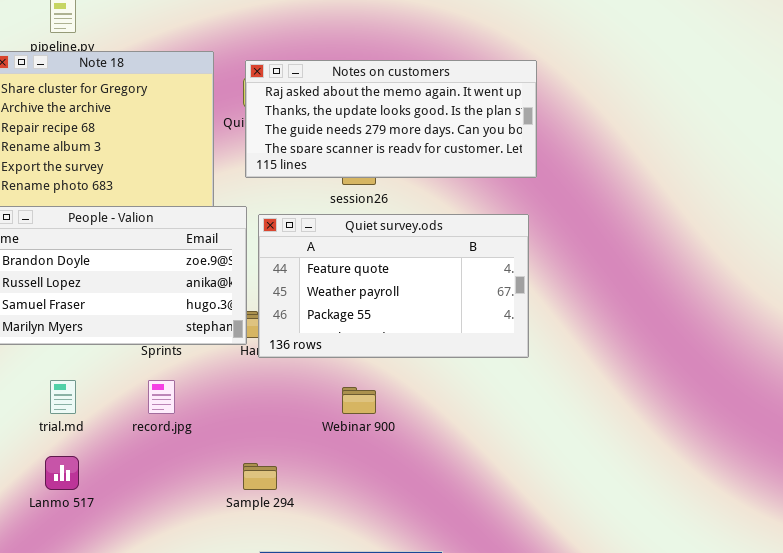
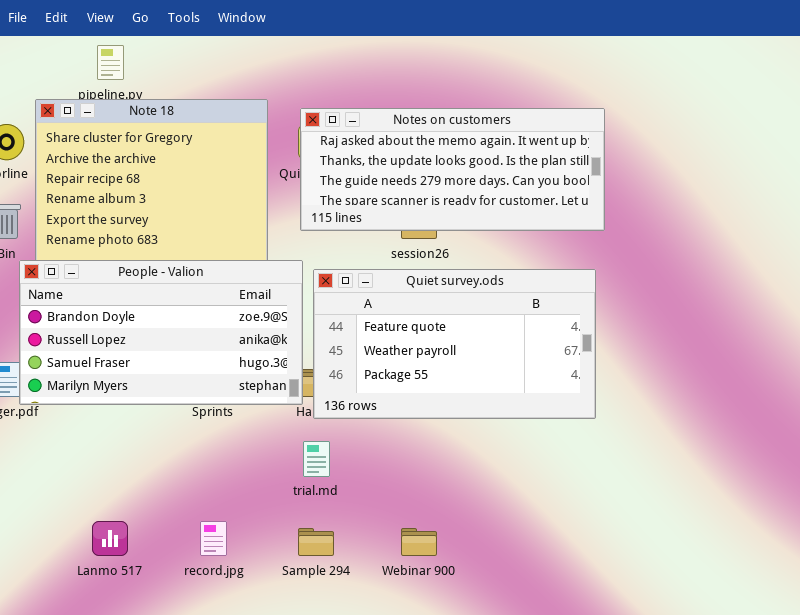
trial.md: [50,380,76,414] -> [303,441,330,477], moved
record.jpg: [148,380,175,414] -> [200,521,227,556], moved
Webinar 900: [342,387,376,414] -> [401,528,437,556], moved

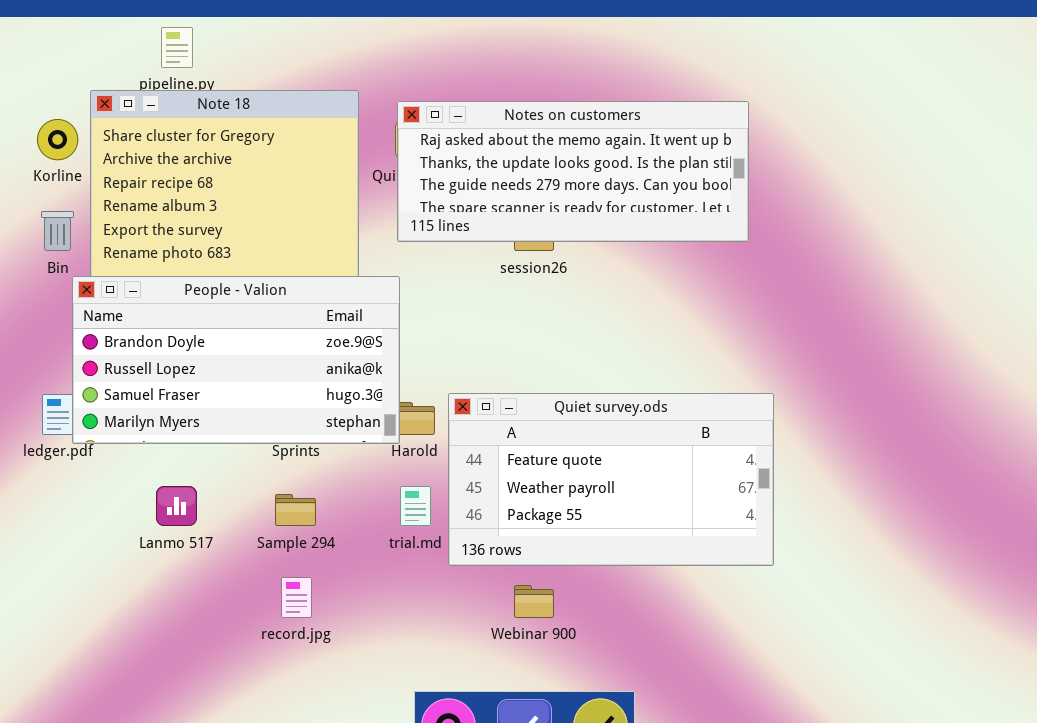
Quiet survey.ods: [313,269,596,419] -> [448,393,774,566], moved
Lanmo 517: [92,521,128,556] -> [156,486,197,526], moved
Sample 294: [298,528,334,556] -> [275,494,316,526], moved

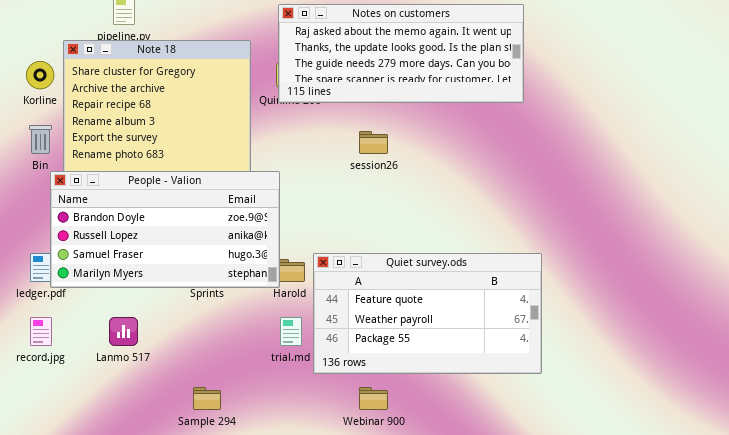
Notes on customers: [397,101,749,242] -> [278,4,524,103], moved
Sample 294: [275,494,316,526] -> [193,387,221,410], moved
record.jpg: [281,577,312,618] -> [30,317,52,346], moved

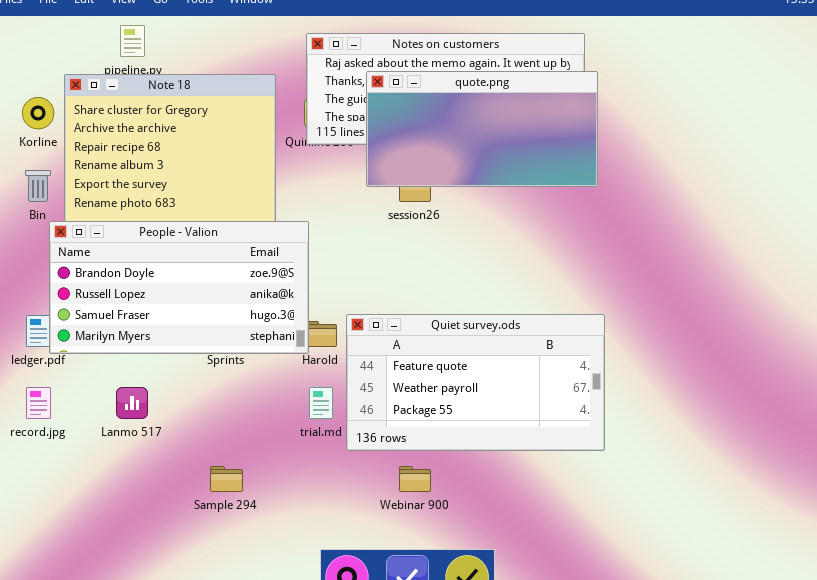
quote.png: none -> [366,71,598,187], opened

